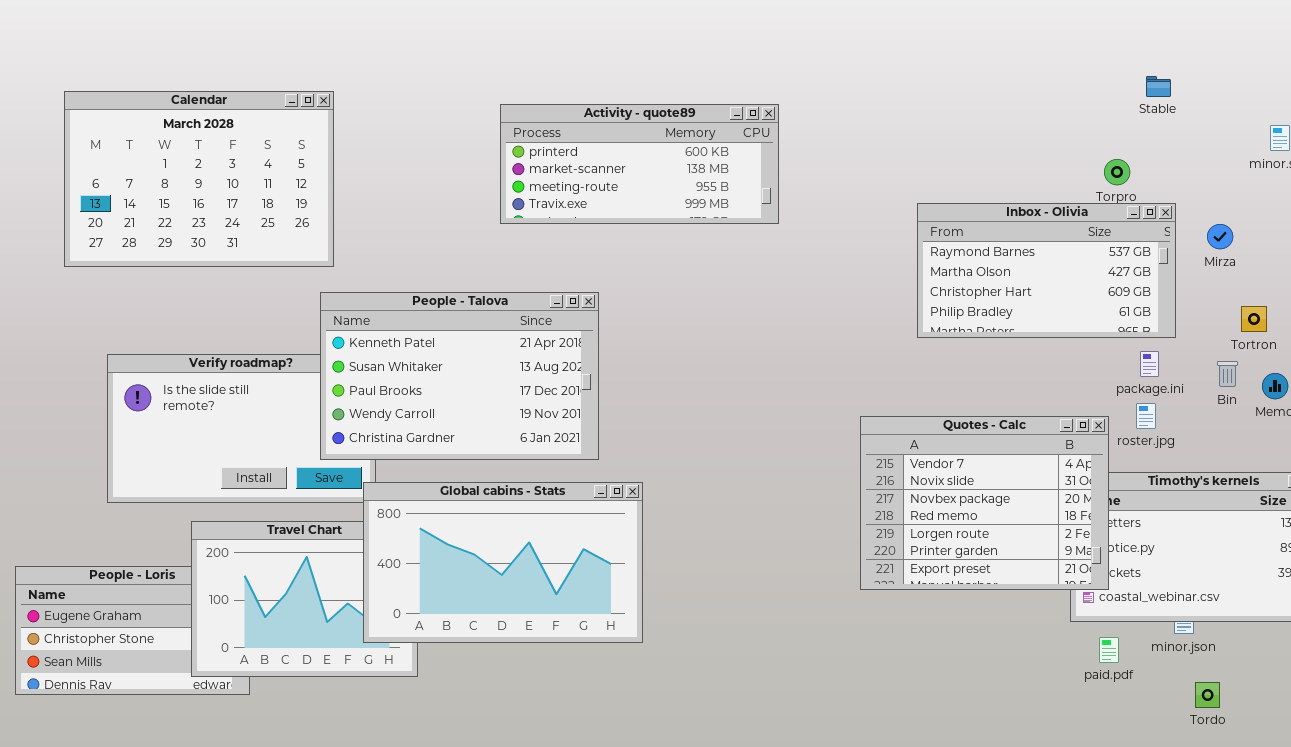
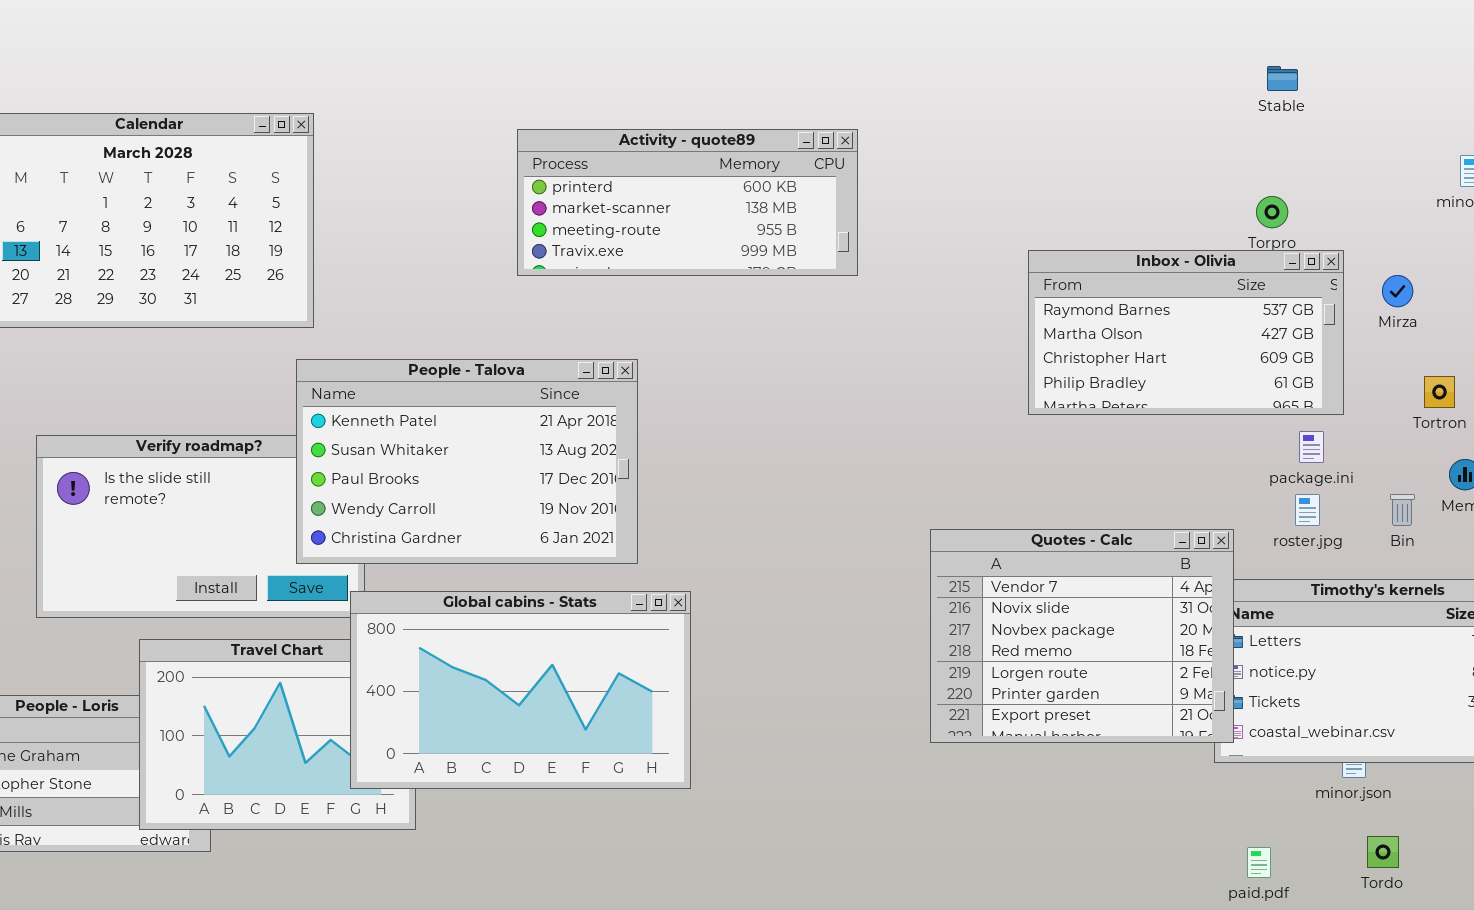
Stable: [1146,76,1171,97] -> [1267,66,1298,91], moved
Bin: [1217,361,1238,387] -> [1390,494,1415,526], moved
Quotes - Calc: [860,416,1109,590] -> [930,529,1234,743], moved
paid.pdf: [1099,637,1119,663] -> [1247,847,1271,878], moved

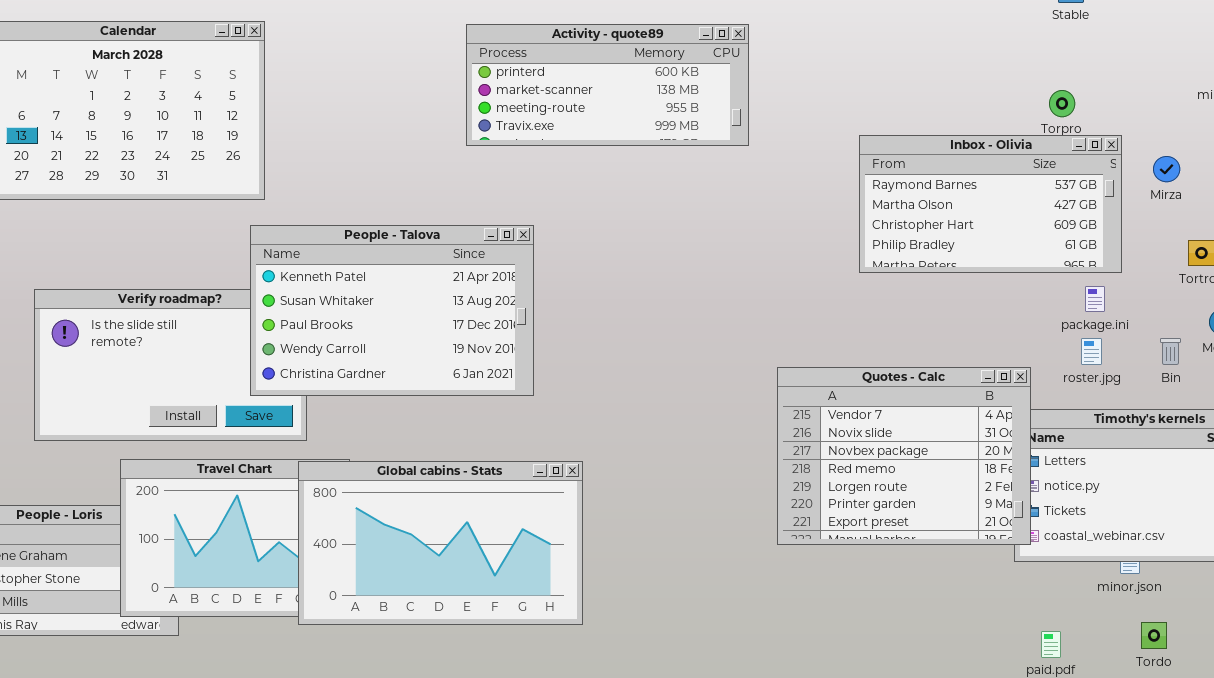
Activity - quote89: [517,129,858,276] -> [466,24,749,146], moved
Global cabins - Stats: [350,591,691,789] -> [298,461,583,625], moved

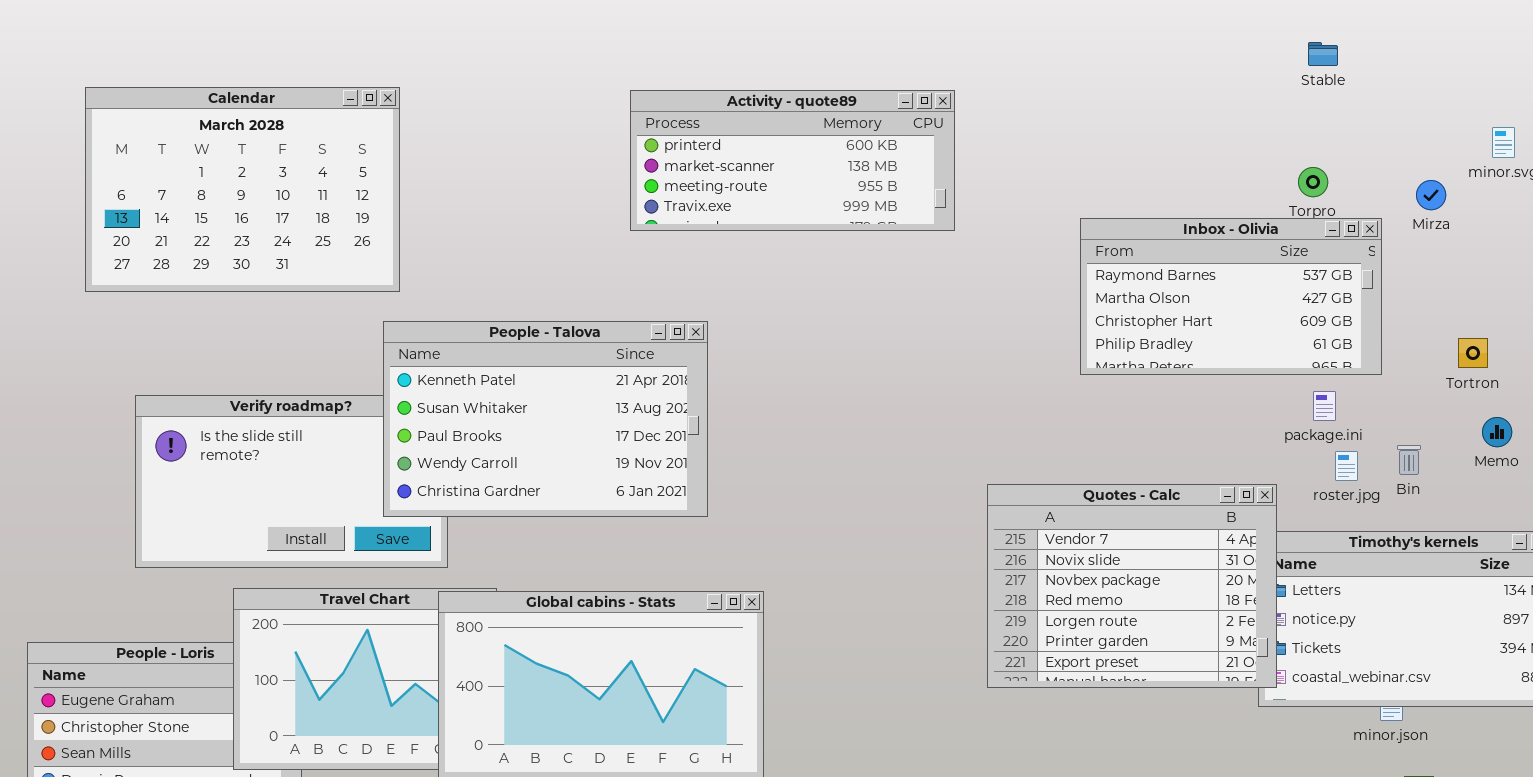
Mirza: [1153,156,1180,182] -> [1416,180,1446,210], moved
package.ini: [1085,286,1105,312] -> [1313,391,1336,421], moved
Bin: [1160,338,1181,365] -> [1397,445,1421,475], moved

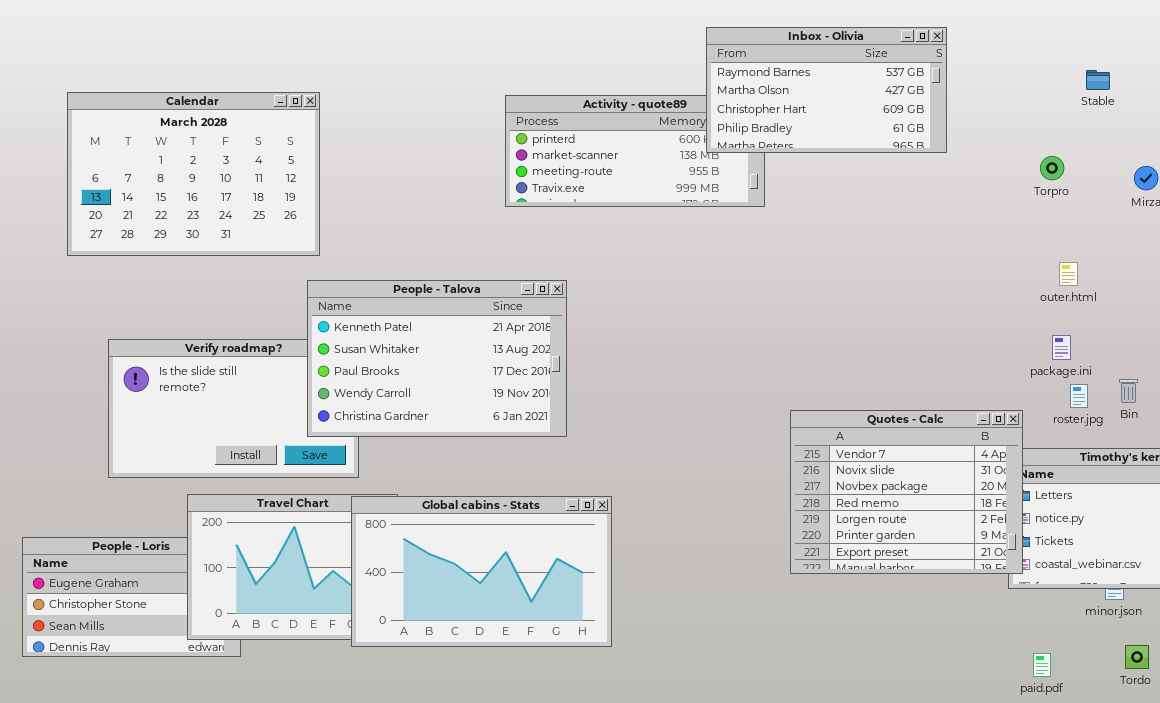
Stable: [1308,42,1338,66] -> [1086,70,1110,90], moved
Inbox - Olivia: [1080,218,1382,375] -> [706,27,947,153], moved

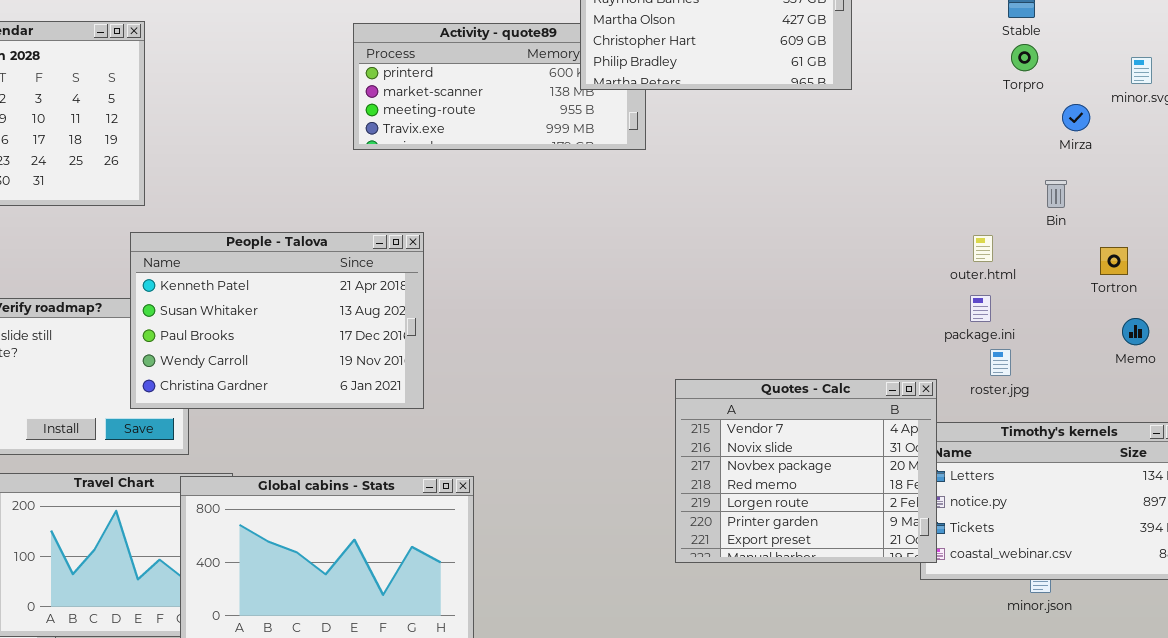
Torpro: [1040,156,1064,180] -> [1011,44,1038,71], moved
outer.html: [1059,262,1078,286] -> [973,235,993,262], moved
Bin: [1119,379,1138,403] -> [1045,180,1067,208], moved

